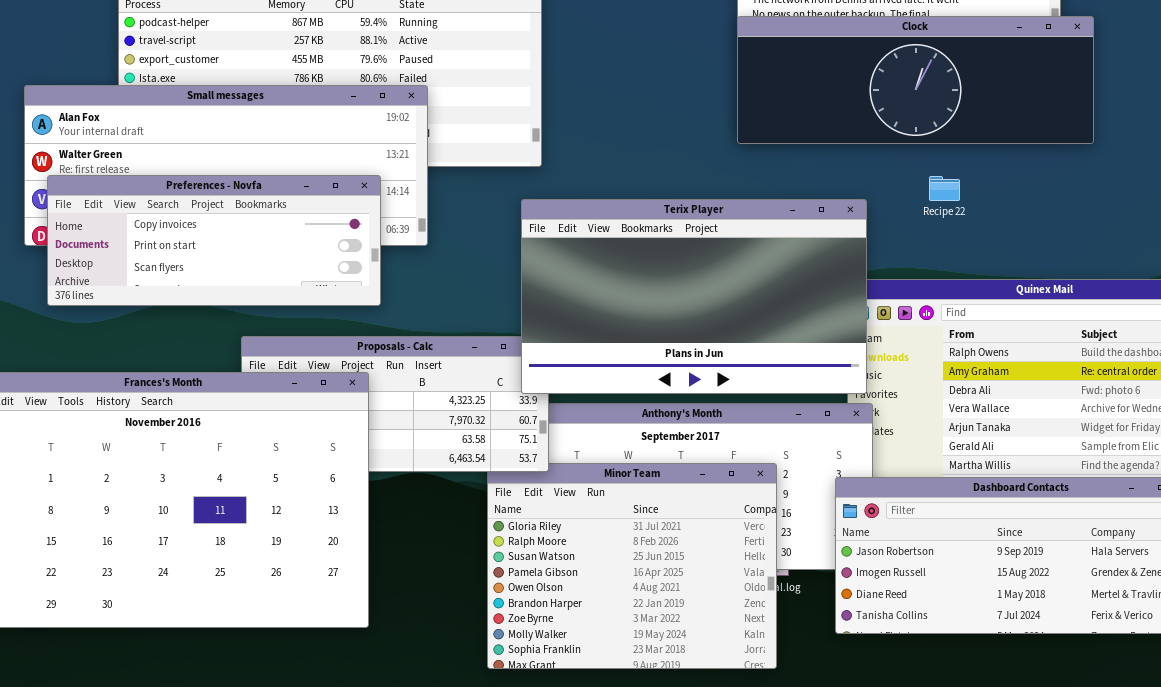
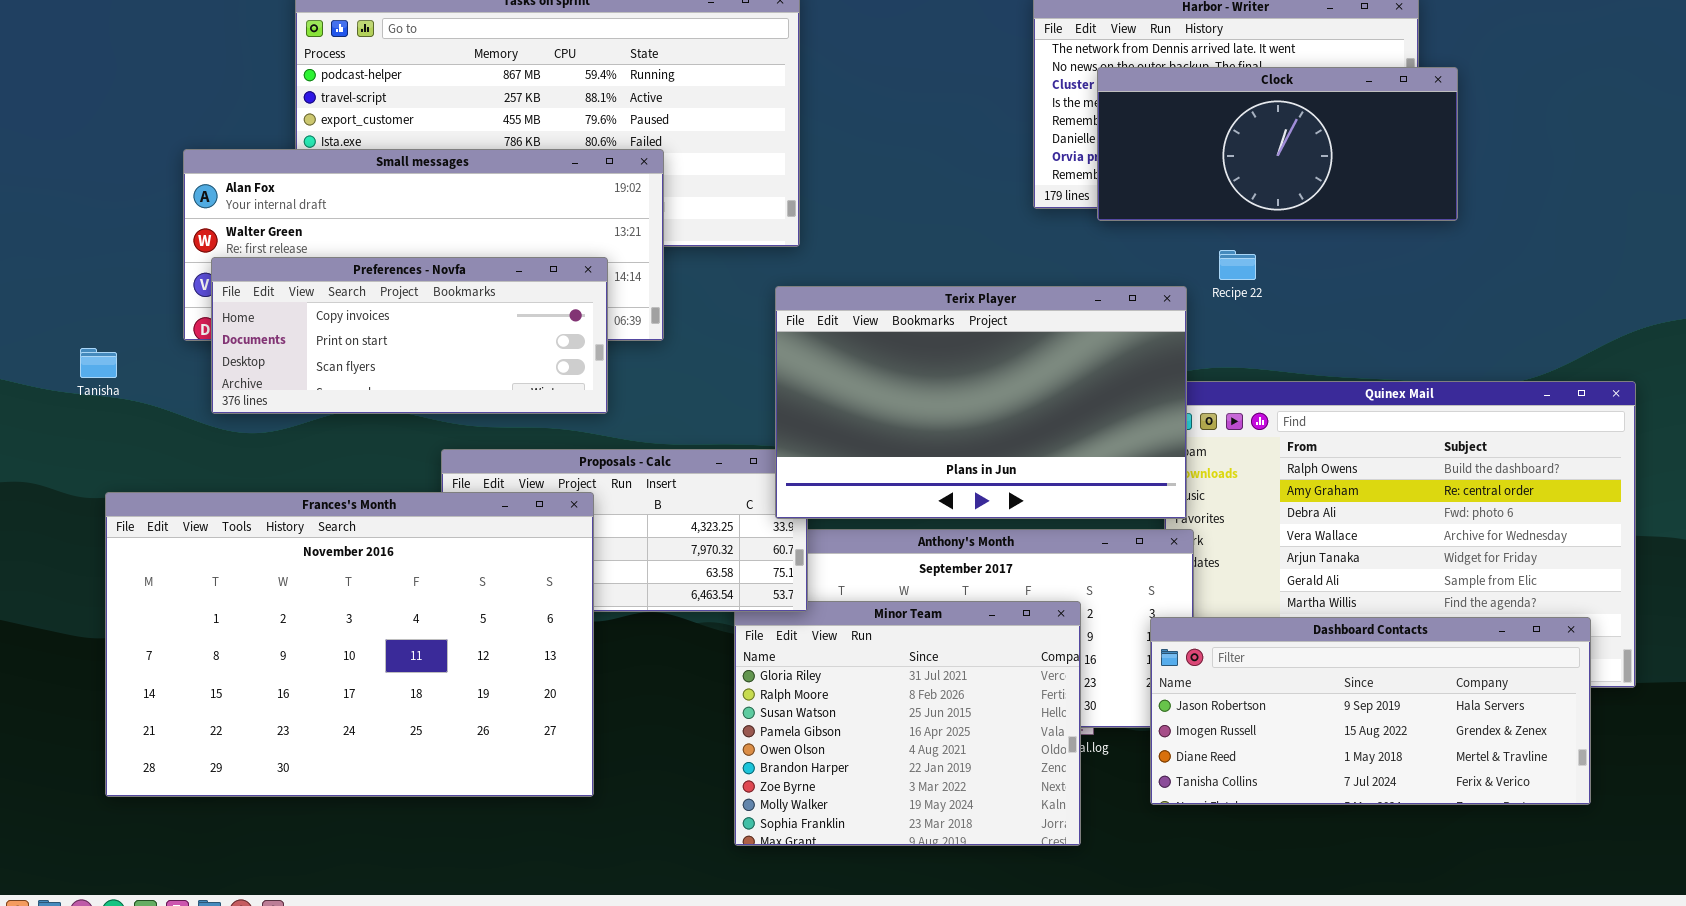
Clock: [737,16,1094,144] -> [1097,67,1458,221], resized
Recipe 22: [929,176,960,201] -> [1219,250,1256,280], moved

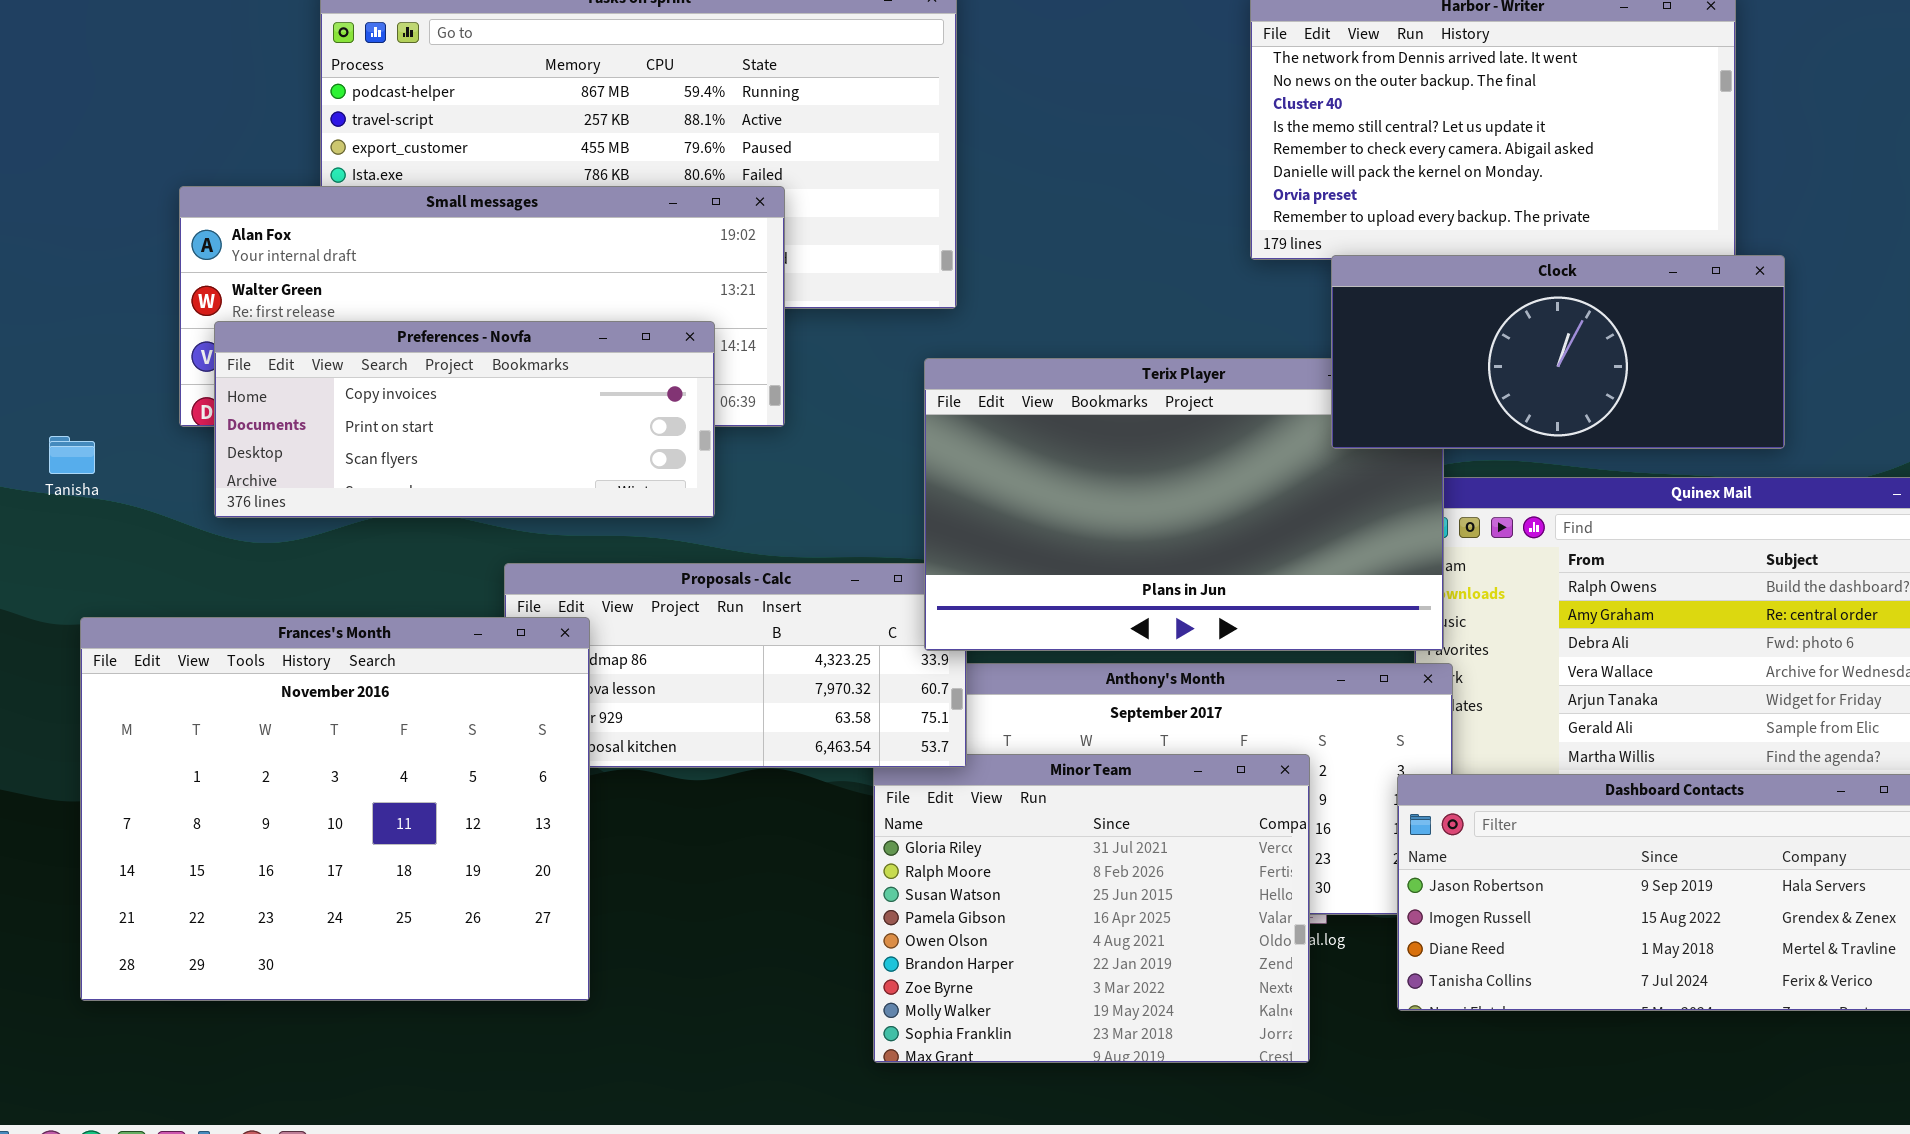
Clock: [1097,67,1458,221] -> [1331,255,1785,449], moved
Frances's Month: [105,492,594,797] -> [80,617,590,1001], resized

